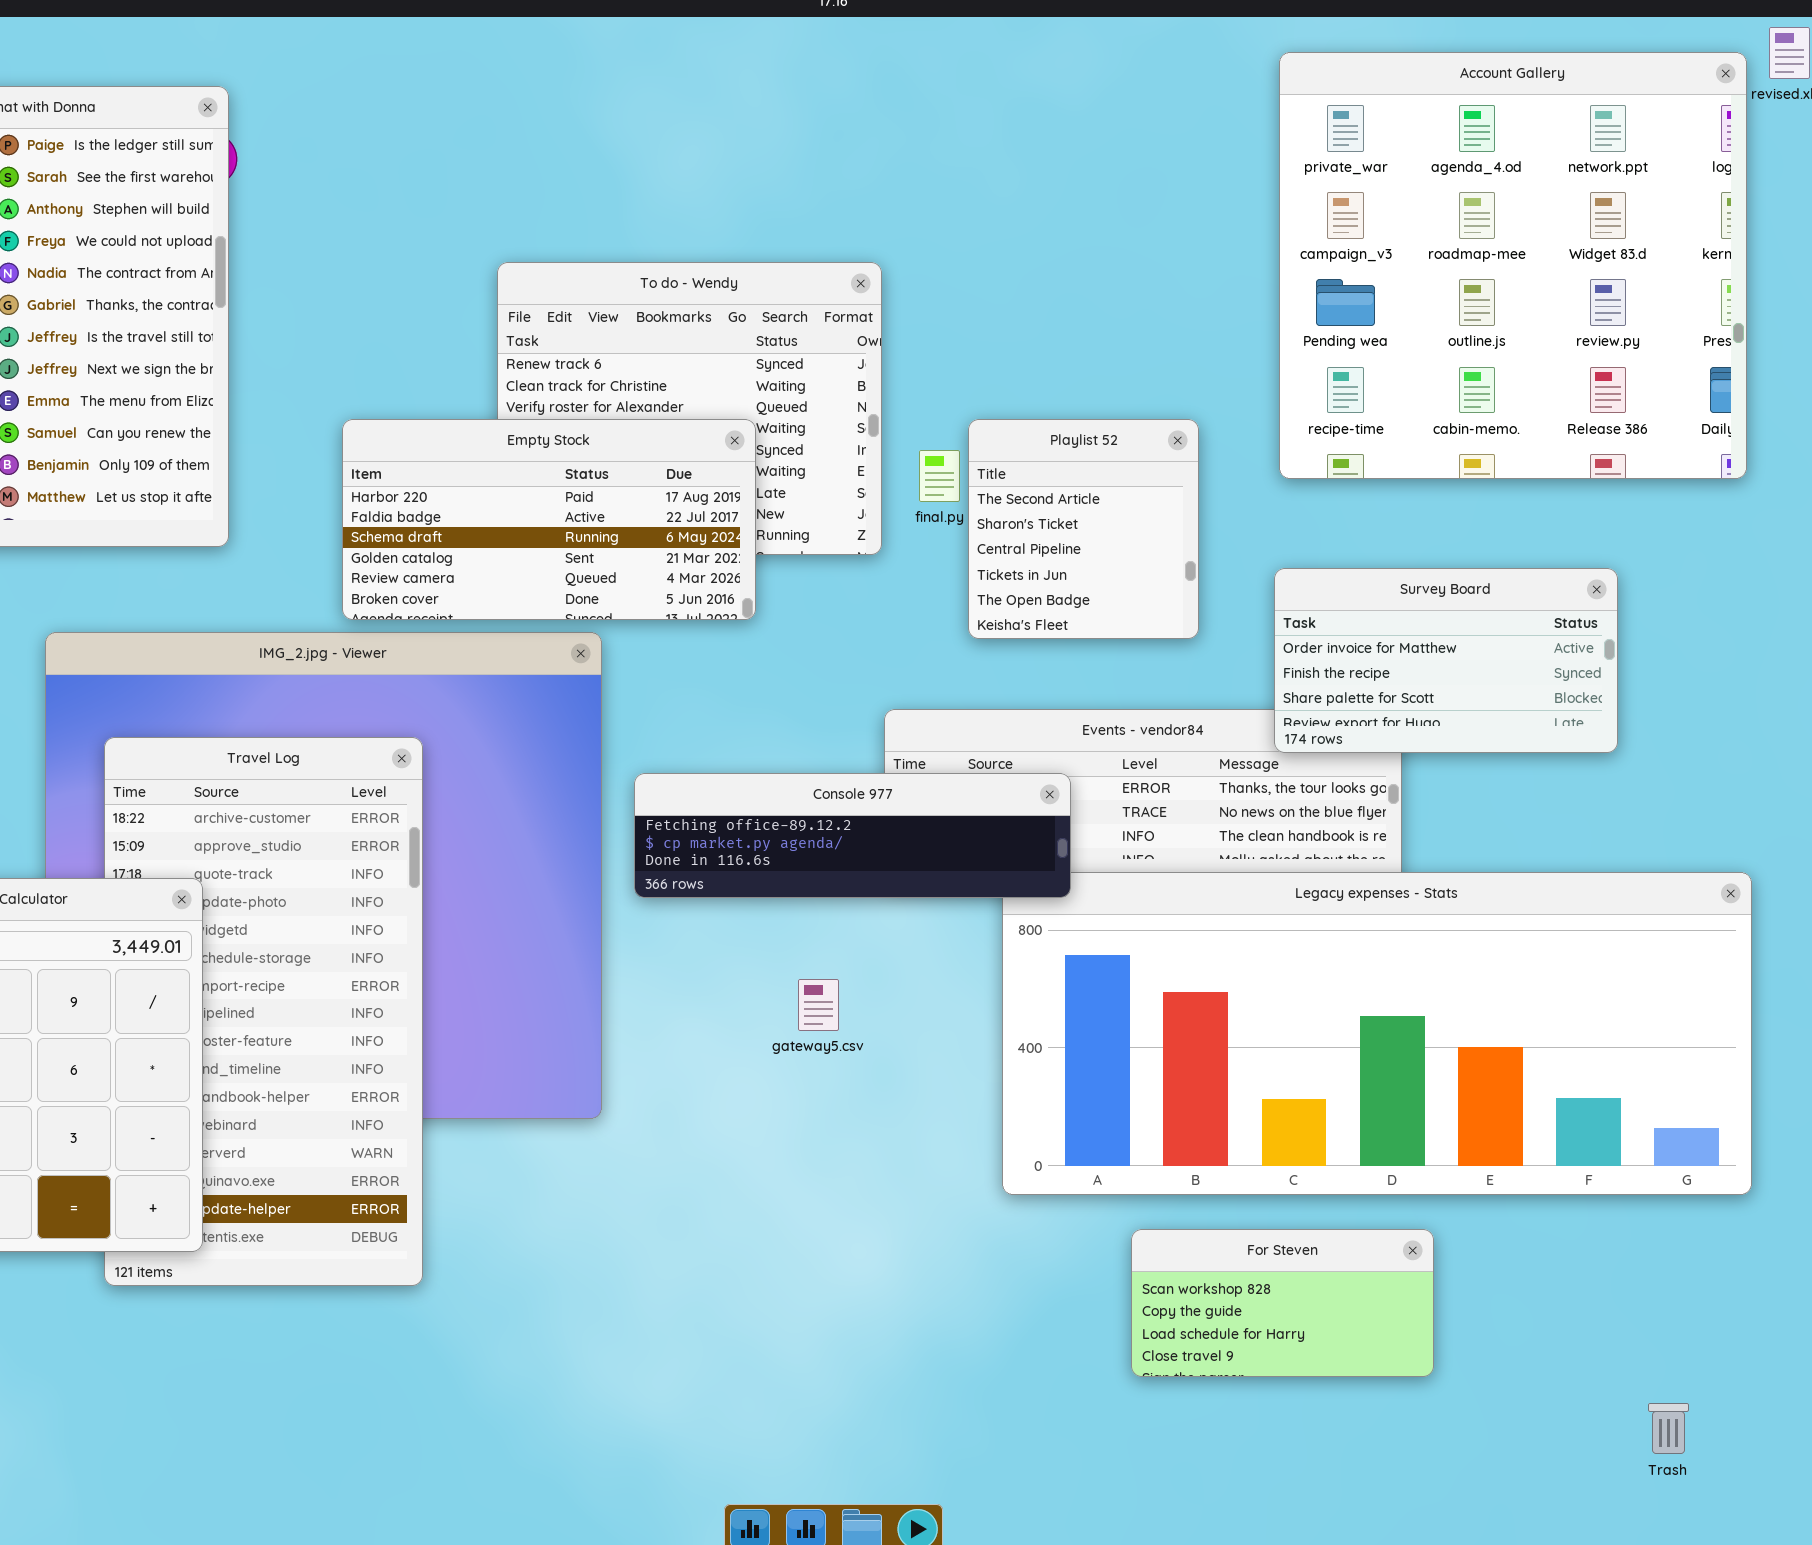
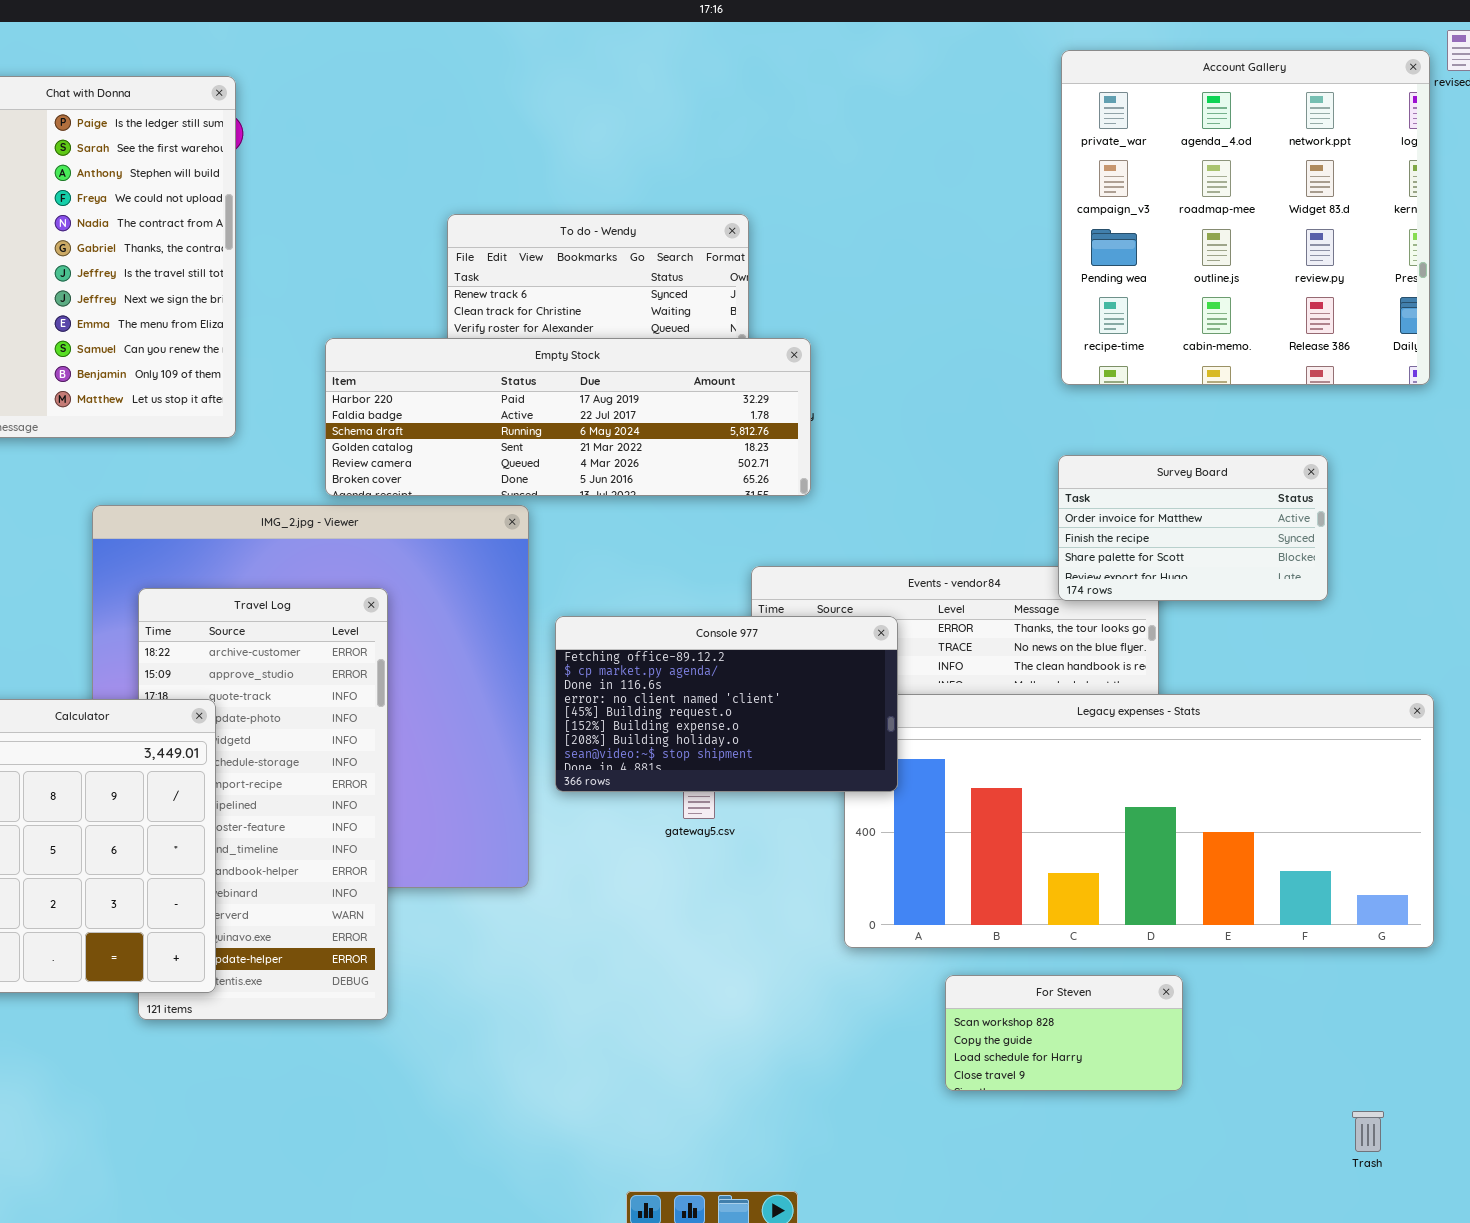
Empty Stock: [342,419,756,620] -> [325,338,811,496], resized
Playlist 52: [968,419,1199,639] -> none, closed
Console 977: [634,773,1071,898] -> [555,616,898,792], resized

